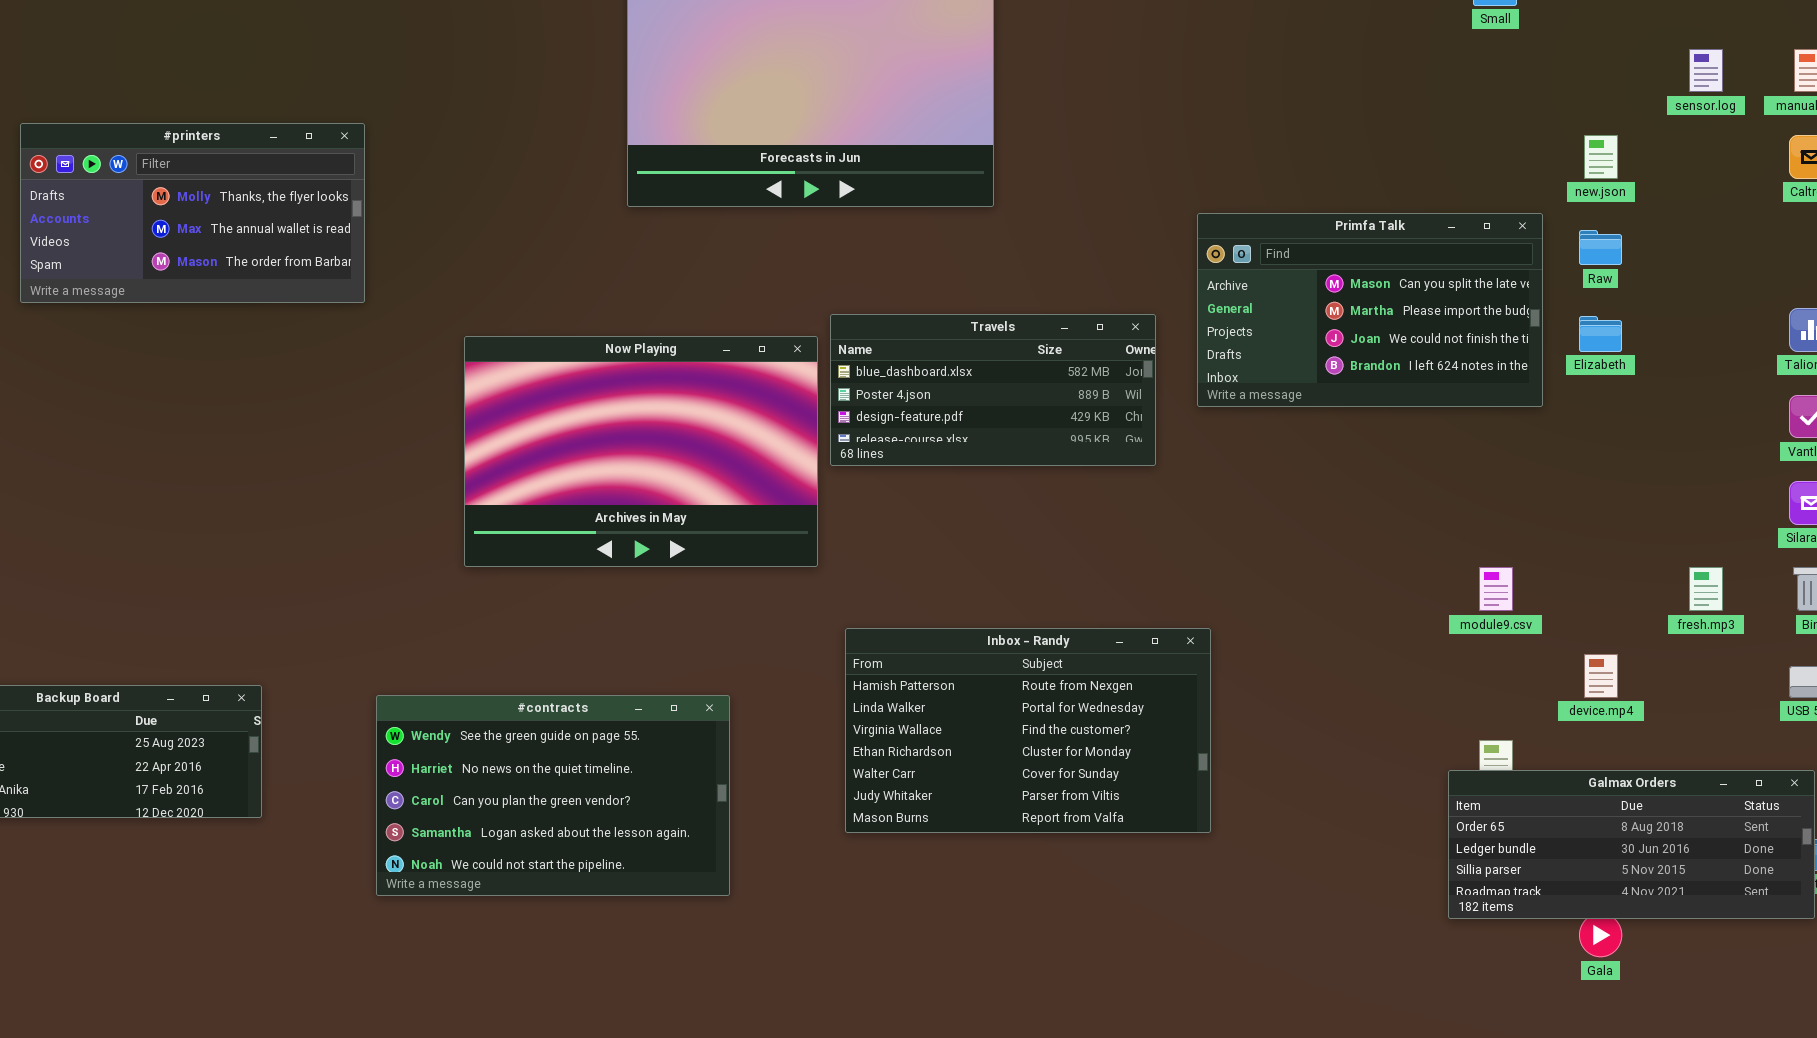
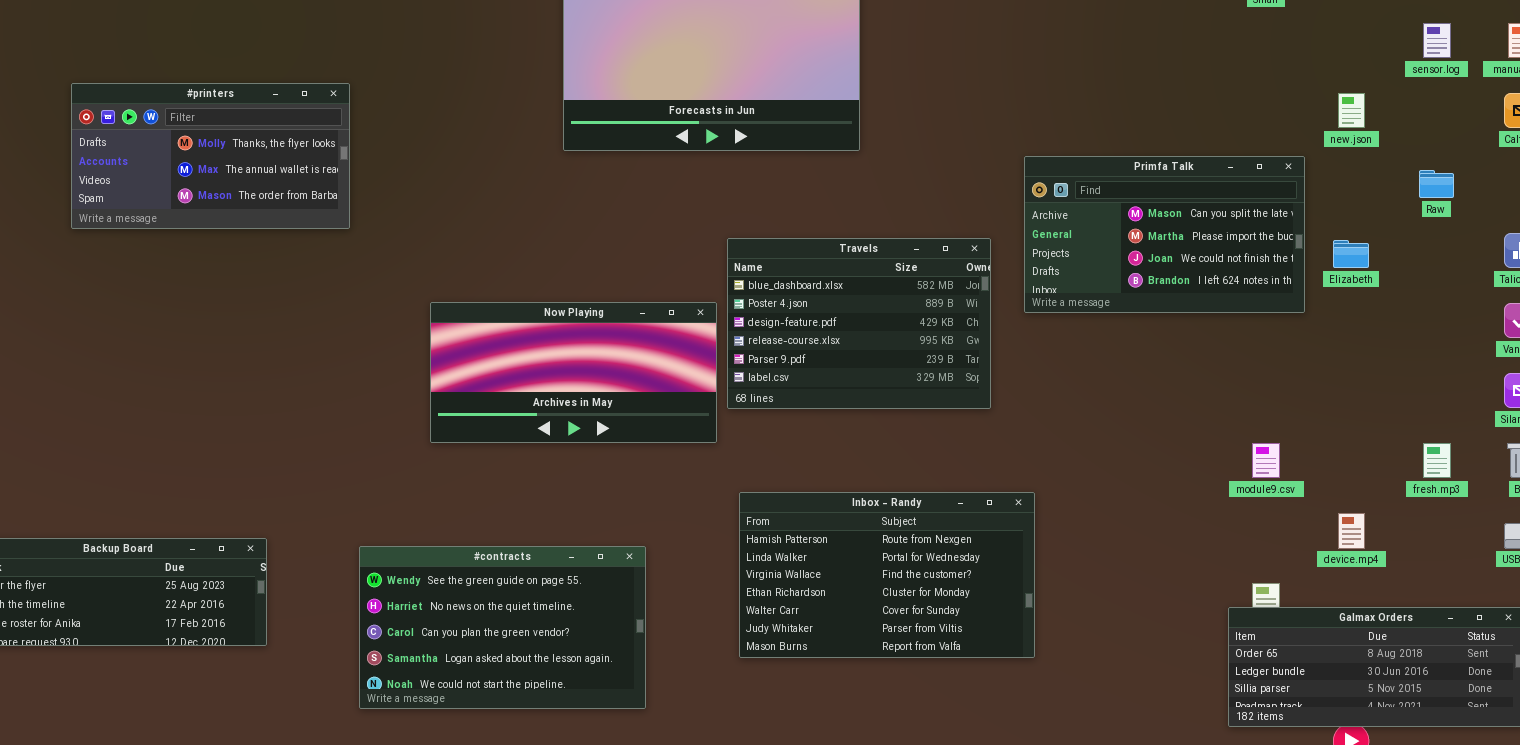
Raw: [1579,230,1622,265] -> [1419,170,1454,198], moved
Travels: [830,314,1156,466] -> [727,238,991,409], resized
Now Playing: [464,336,818,567] -> [430,302,717,443], resized

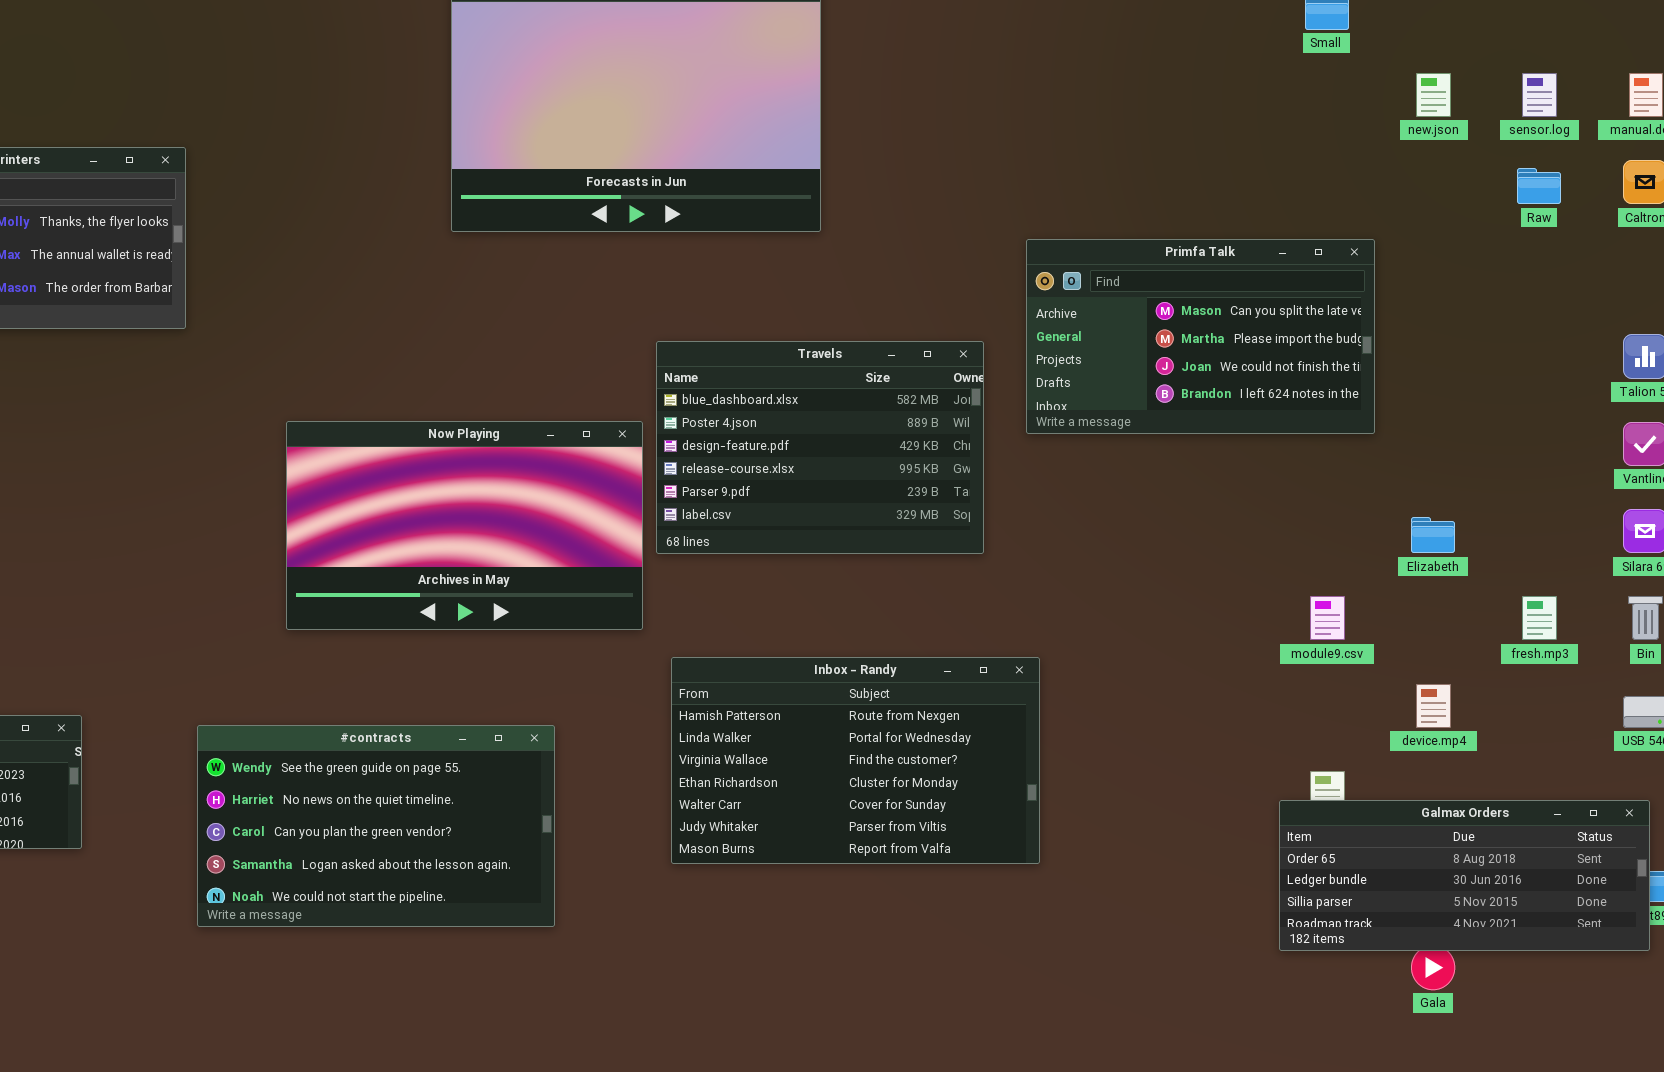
new.json: [1338,93,1365,128] -> [1416,73,1451,117], moved
Raw: [1419,170,1454,198] -> [1517,168,1561,204], moved
Elizabeth: [1333,240,1369,268] -> [1411,517,1455,553], moved
Now Playing: [430,302,717,443] -> [286,421,643,630], resized

